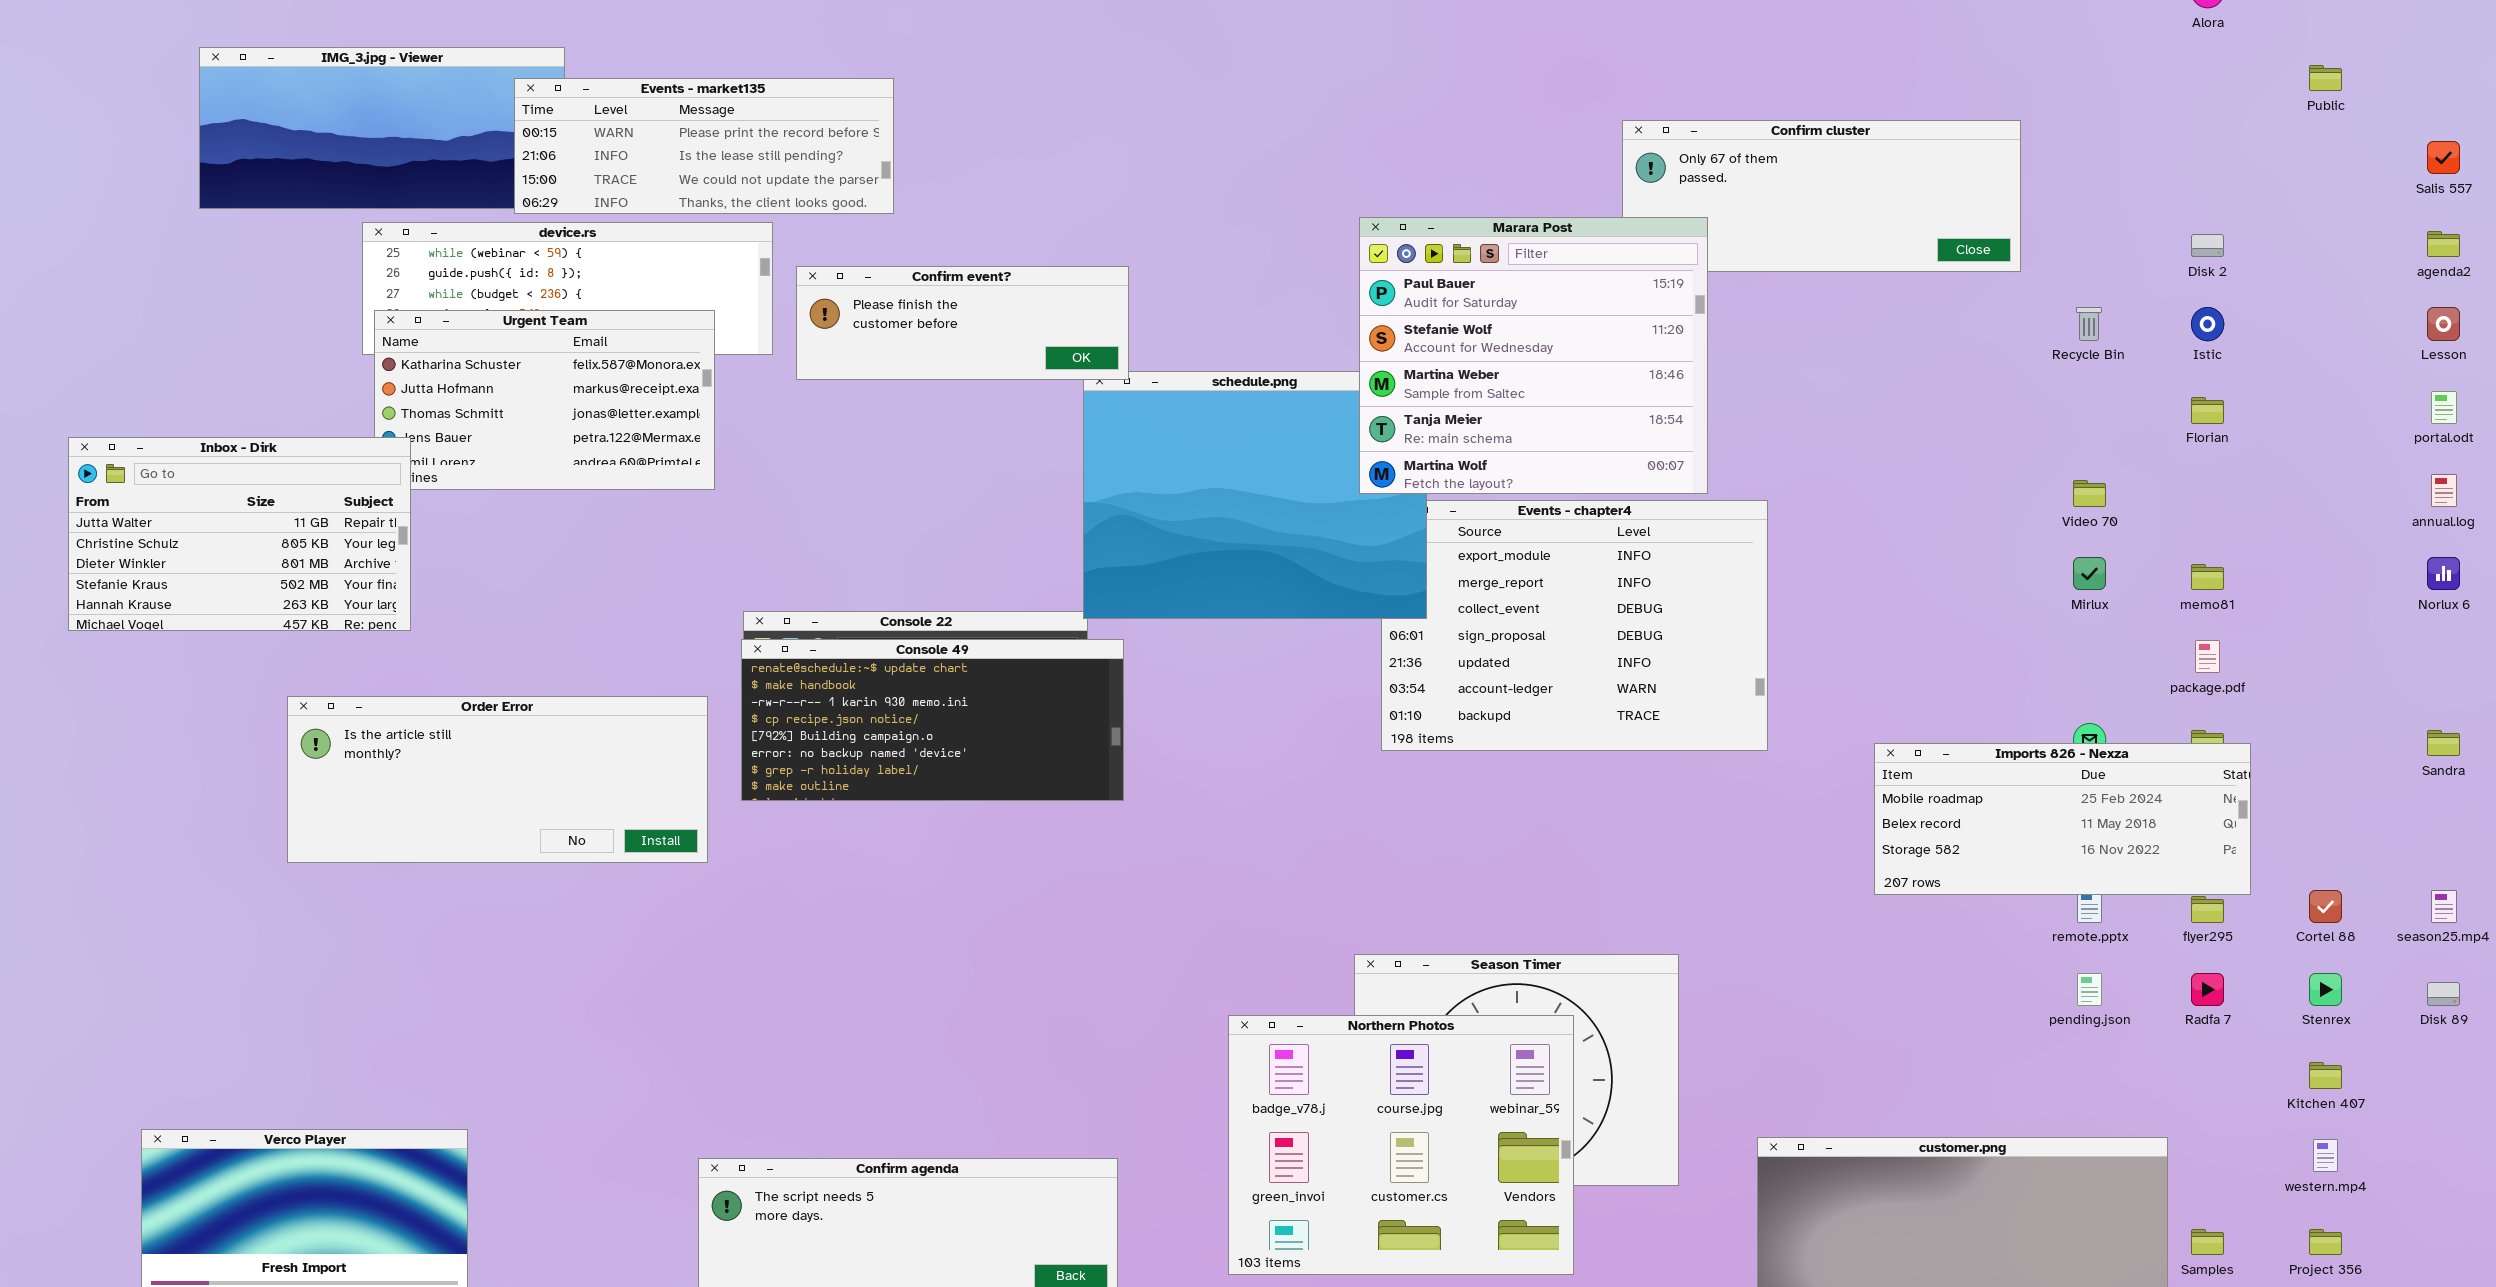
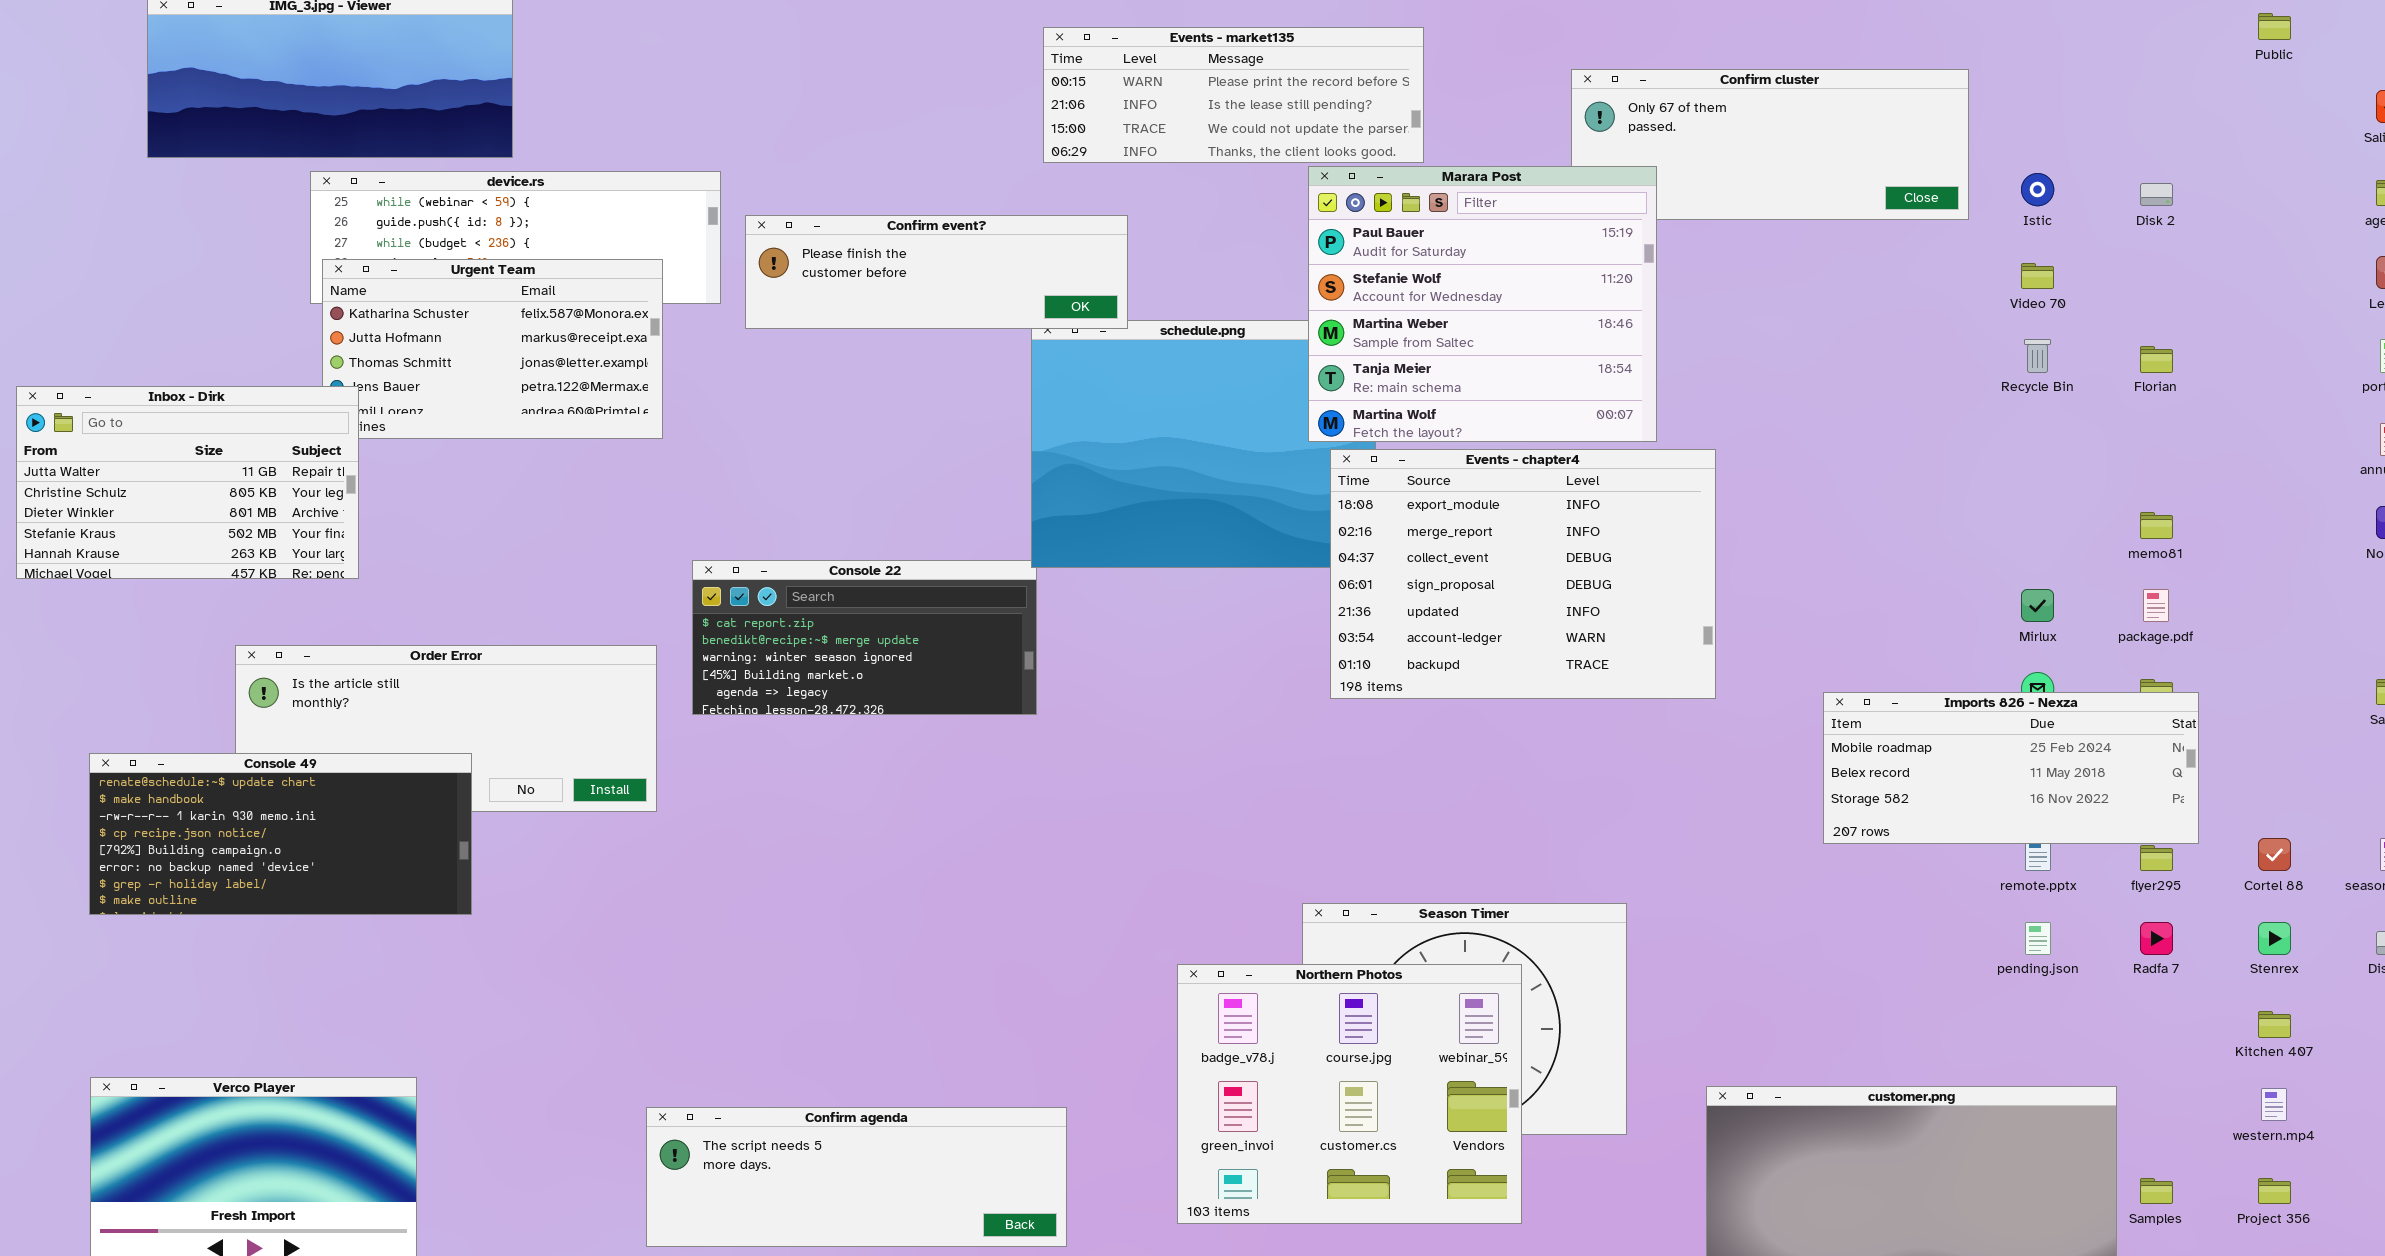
Events - market135: [514,78,894,214] -> [1043,27,1424,163], moved
Confirm event?: [796,266,1129,380] -> [745,215,1128,329], resized
Recycle Bin: [2076,307,2102,341] -> [2024,339,2051,373], moved
Istic: [2191,307,2224,341] -> [2021,173,2054,206], moved
Video 70: [2073,480,2106,507] -> [2021,263,2054,289], moved
Events - chapter4: [1381,500,1768,751] -> [1330,449,1716,699], raised
Mirlux: [2073,557,2106,590] -> [2021,589,2054,622], moved
Console 49: [741,639,1124,801] -> [89,753,472,915], moved

